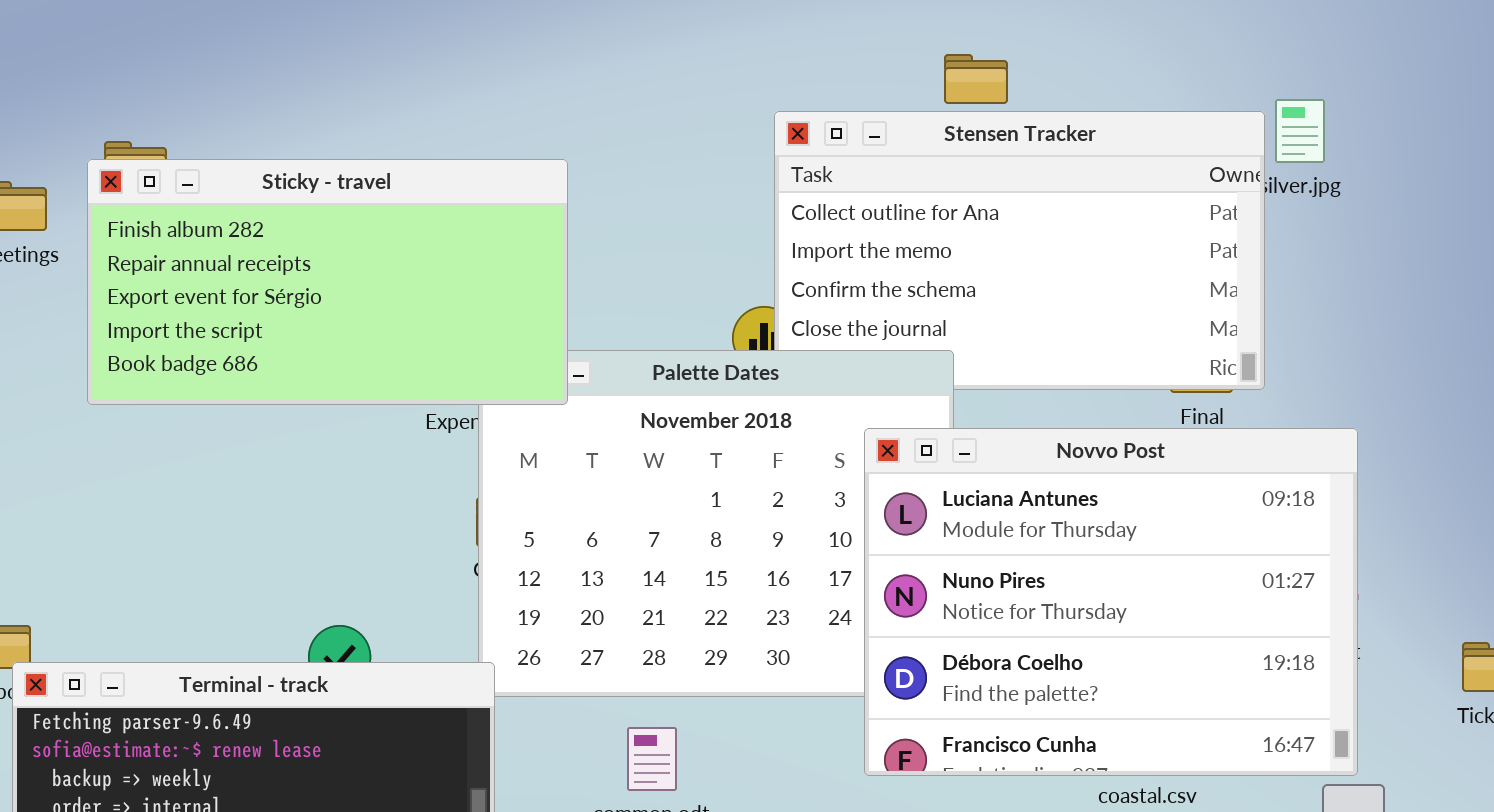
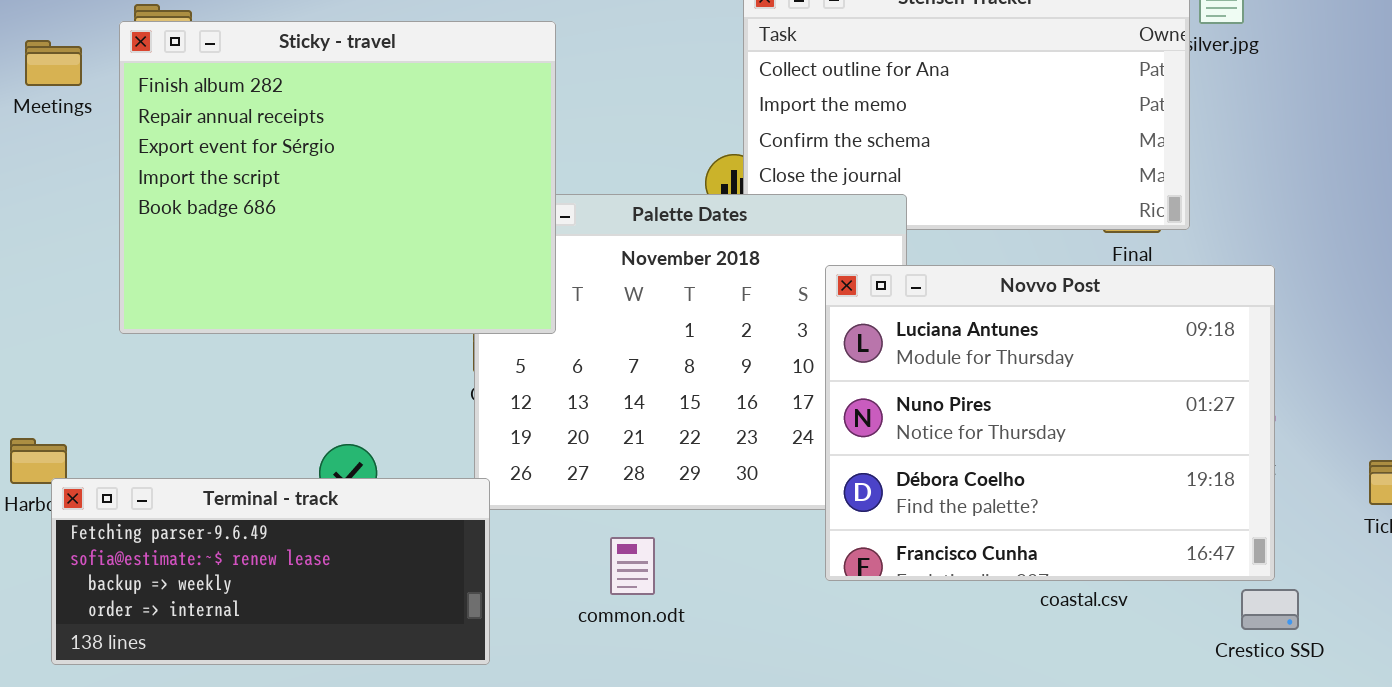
Sticky - travel: [87,159,568,405] -> [119,21,556,334], resized

